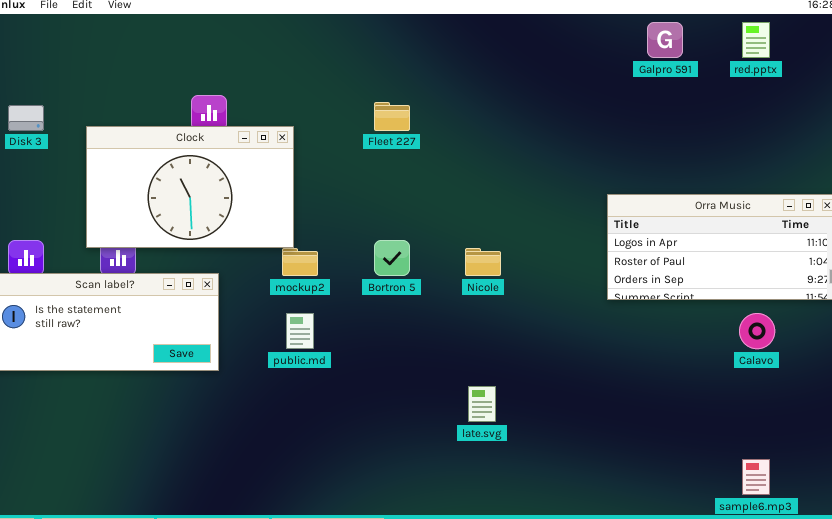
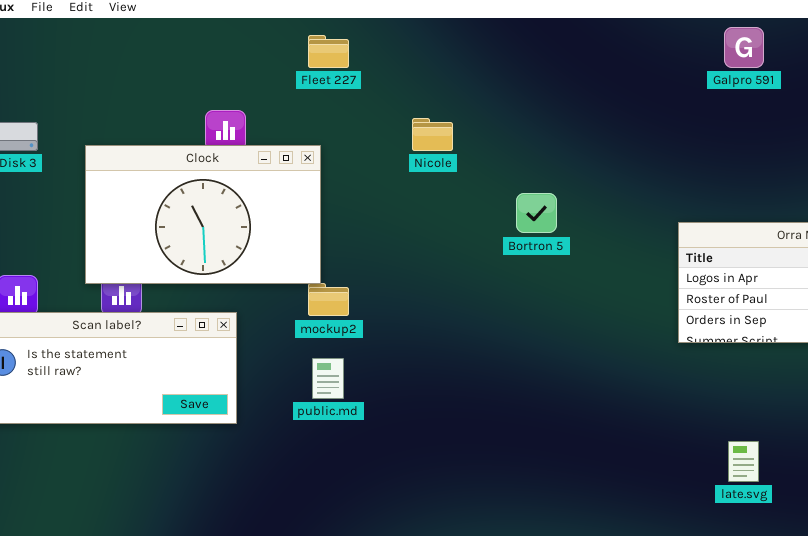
Fleet 227: [374,102,410,131] -> [308,35,349,68], moved
Bortron 5: [374,240,410,276] -> [516,193,557,233], moved
Nicole: [465,248,501,276] -> [412,118,453,151], moved
late.svg: [468,386,496,422] -> [728,441,759,482], moved

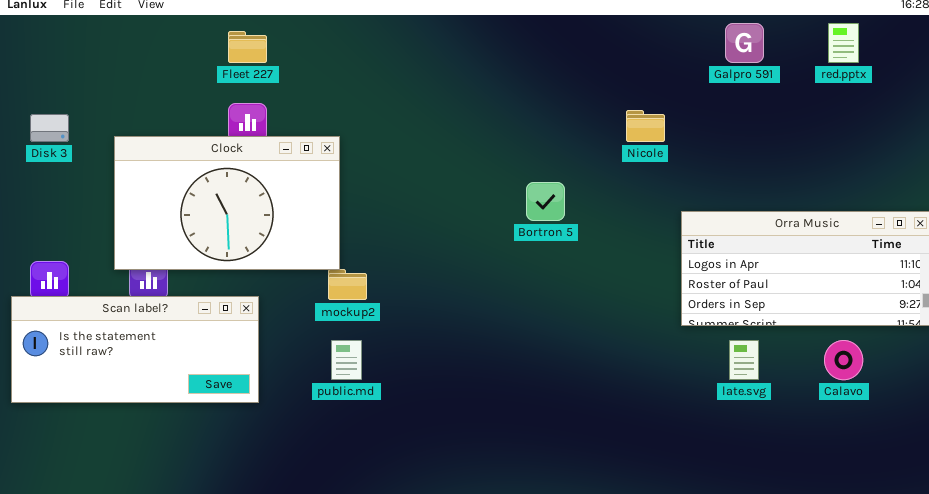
Fleet 227: [308,35,349,68] -> [228,31,267,63], moved
Nicole: [412,118,453,151] -> [626,110,665,142], moved
late.svg: [728,441,759,482] -> [729,340,759,380], moved

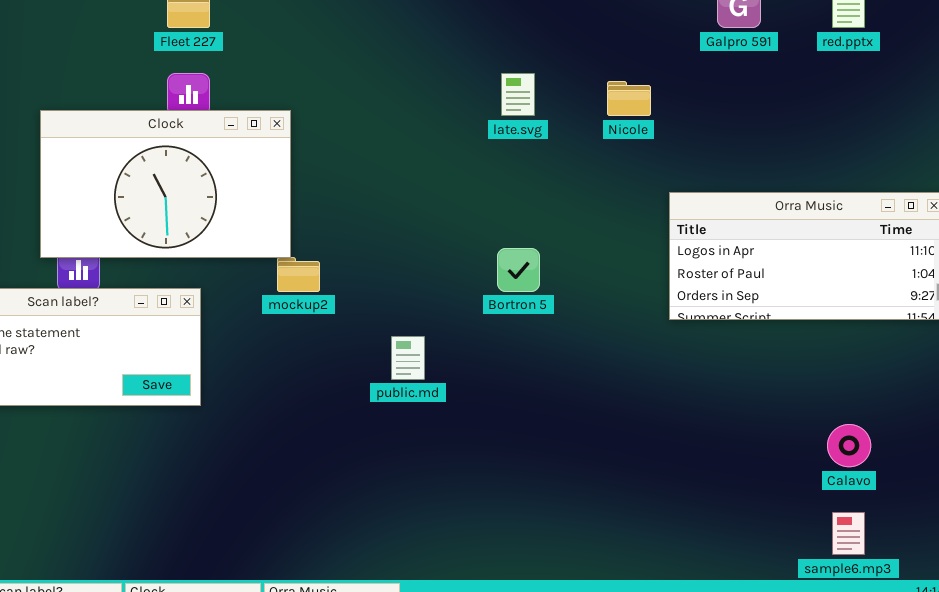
Bortron 5: [526,182,565,221] -> [497,248,540,292], moved
public.md: [331,340,362,380] -> [391,336,425,380], moved
late.svg: [729,340,759,380] -> [501,73,535,116], moved
Calavo: [824,340,863,380] -> [827,424,871,467], moved

